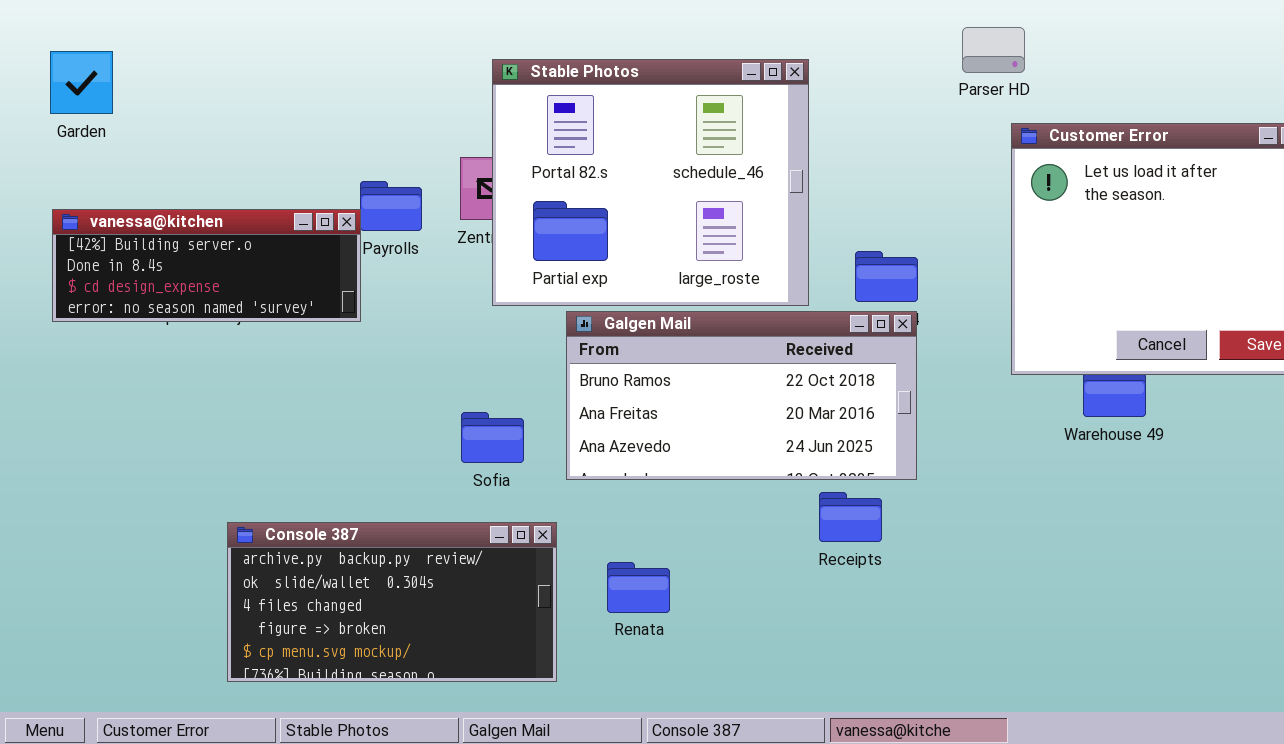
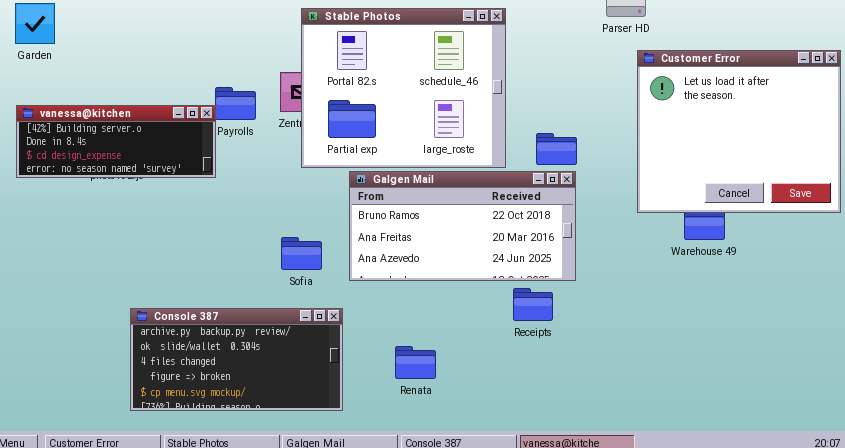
Renata: [607,562,670,613] -> [395,346,436,379], moved

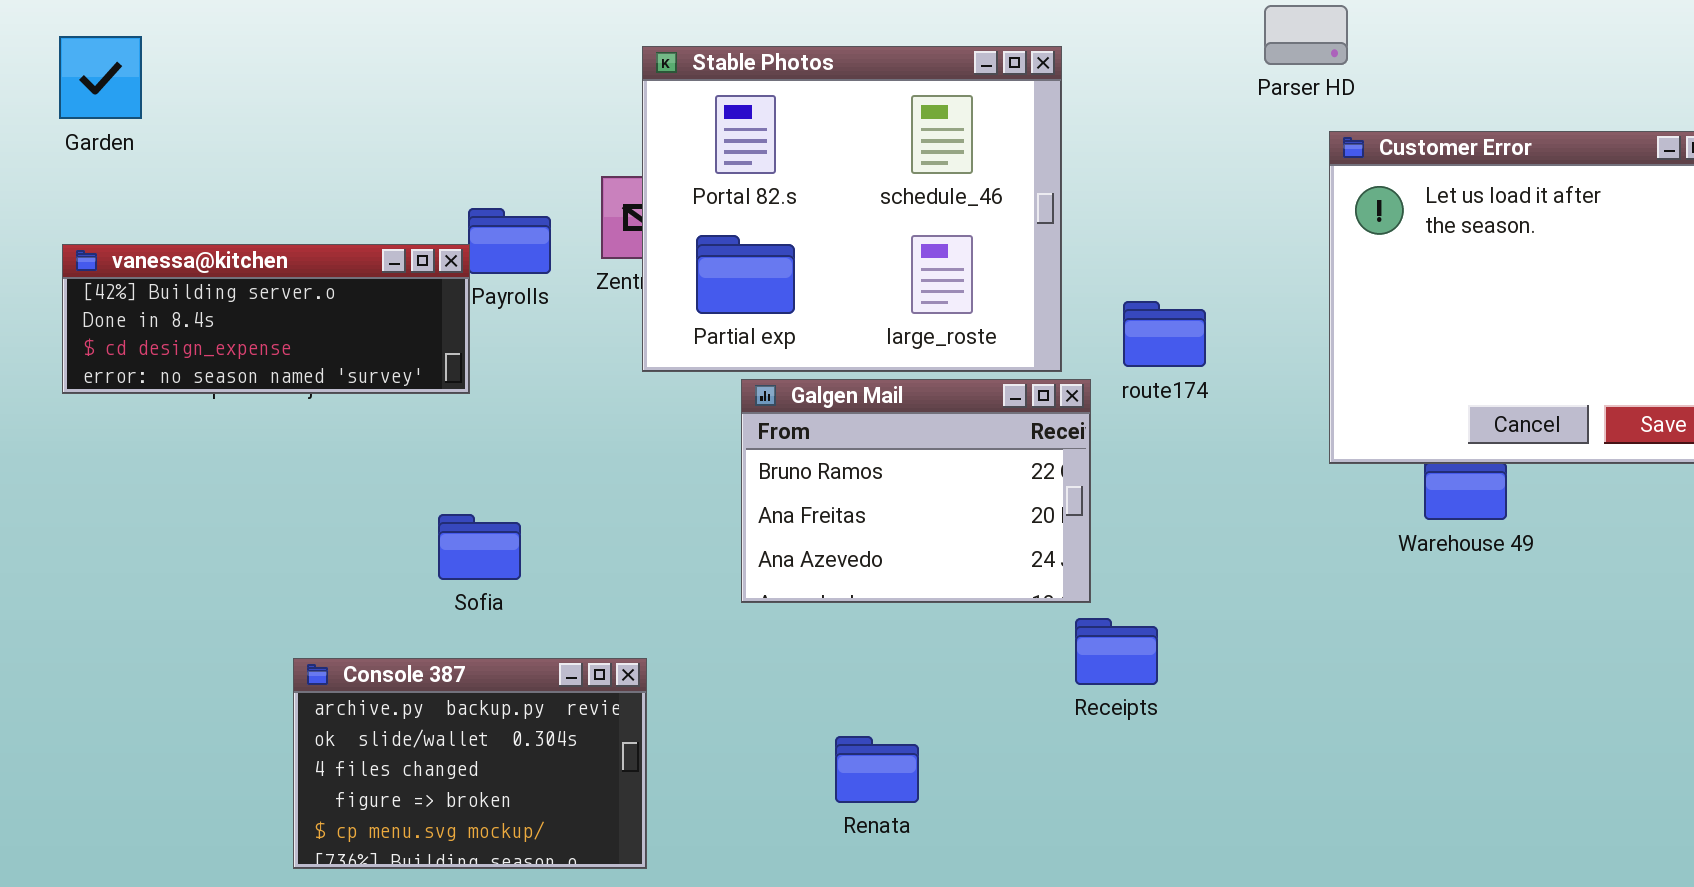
Galgen Mail: [349,171,576,281] -> [741,379,1091,603], resized
Sofia: [281,237,322,270] -> [438,514,521,580], moved
Console 387: [130,308,343,411] -> [293,658,647,869], resized

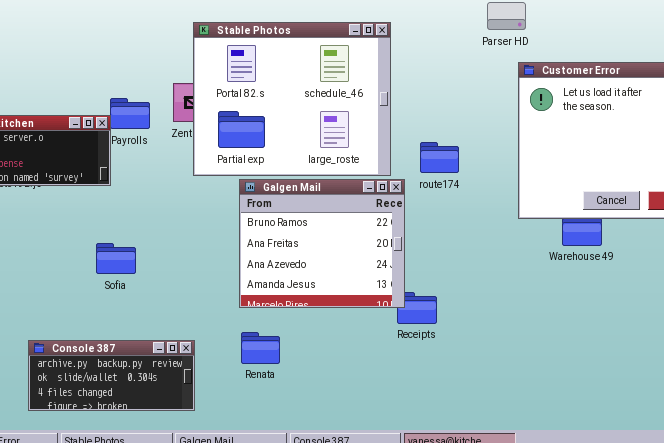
Galgen Mail: [741,379,1091,603] -> [239,179,405,308], resized
Console 387: [293,658,647,869] -> [28,340,195,411], resized
Renata: [835,736,919,803] -> [241,332,280,364], moved

